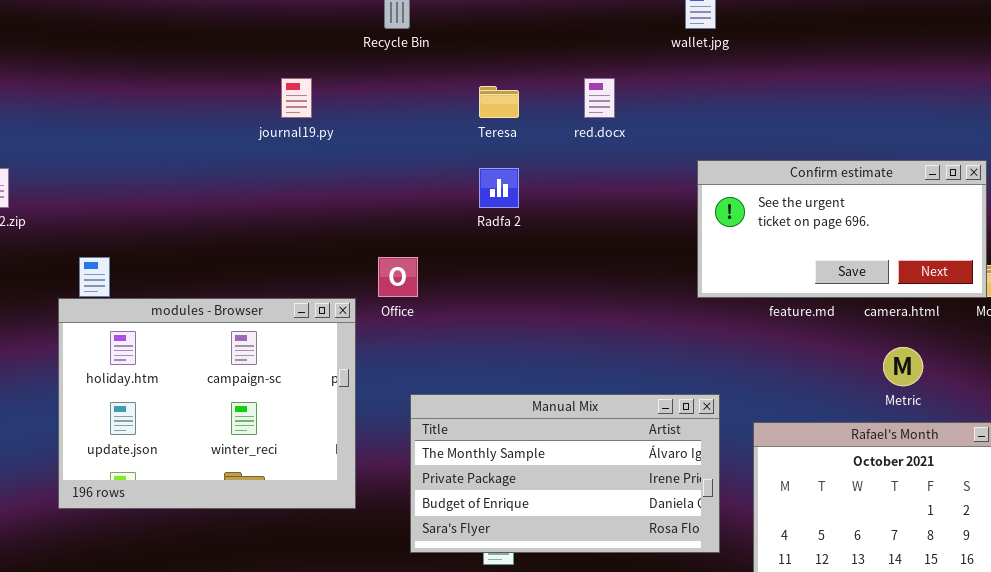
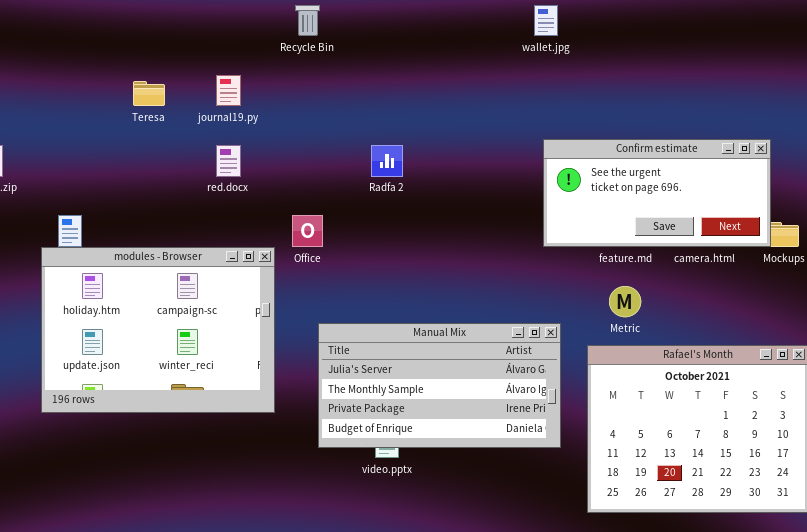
red.docx: [584,78,615,118] -> [216,145,241,177], moved
Teresa: [479,86,519,118] -> [133,81,165,106], moved
Metric: [883,347,923,386] -> [609,286,641,317], moved
Manual Mix: [410,394,720,553] -> [318,323,561,448], scrolled up 1 row

